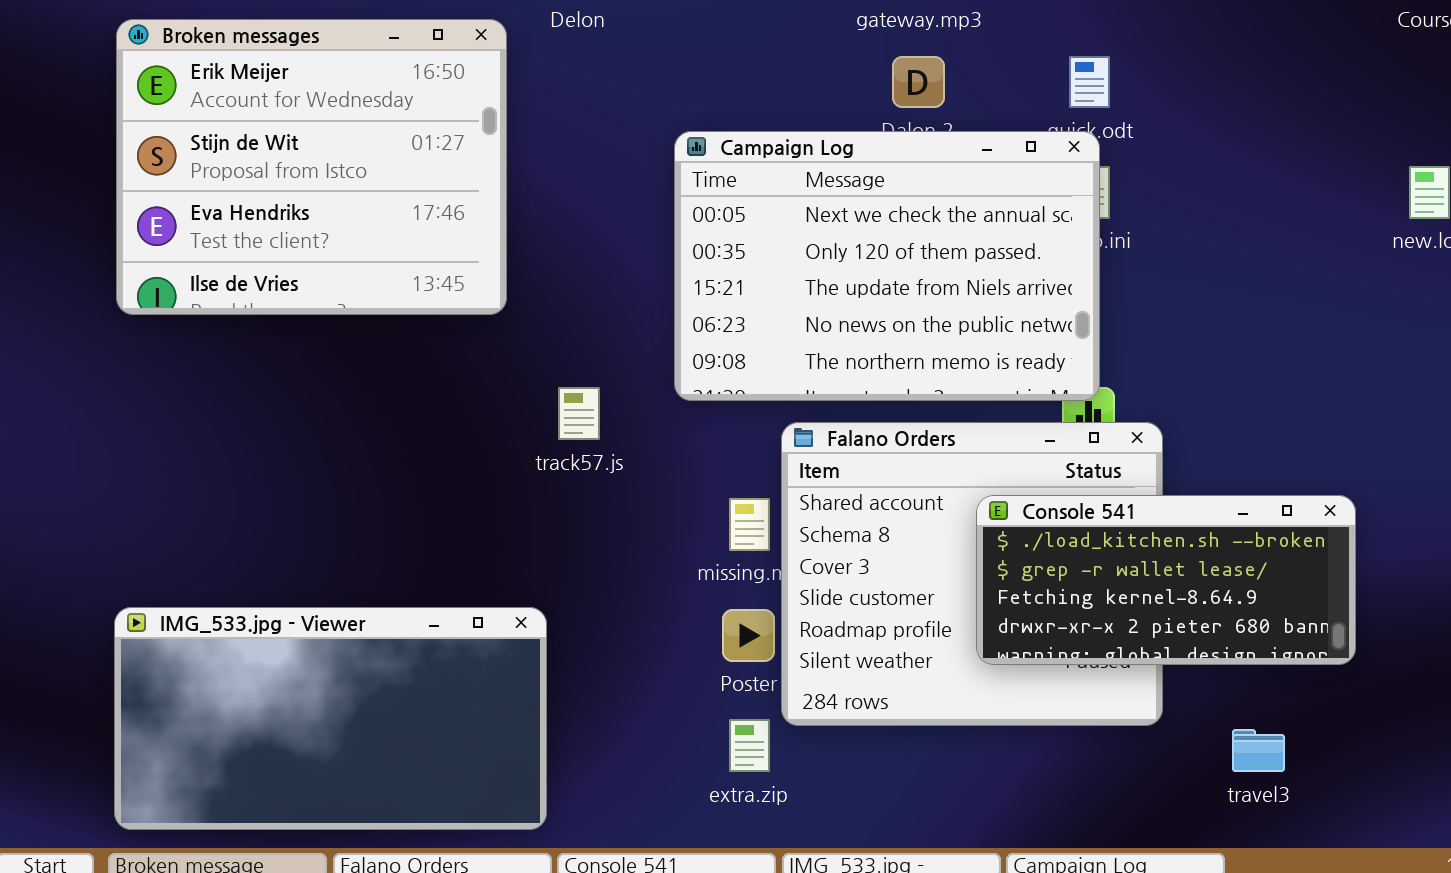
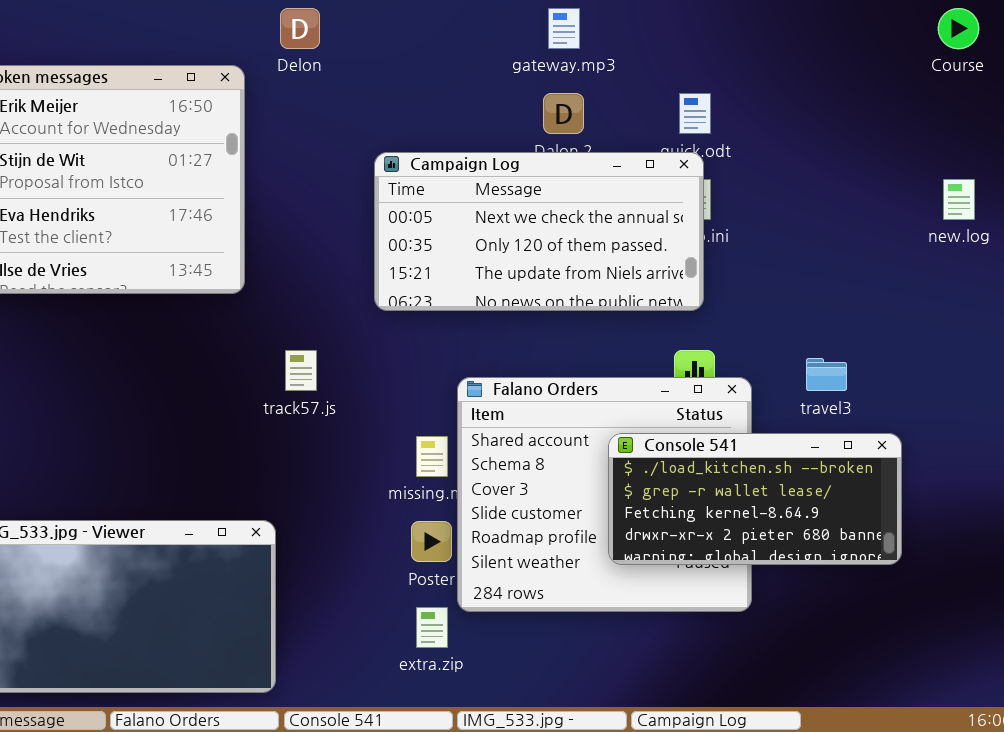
Campaign Log: [674,131,1100,401] -> [374,152,704,311], resized
travel3: [1232,729,1285,772] -> [806,358,847,391], moved

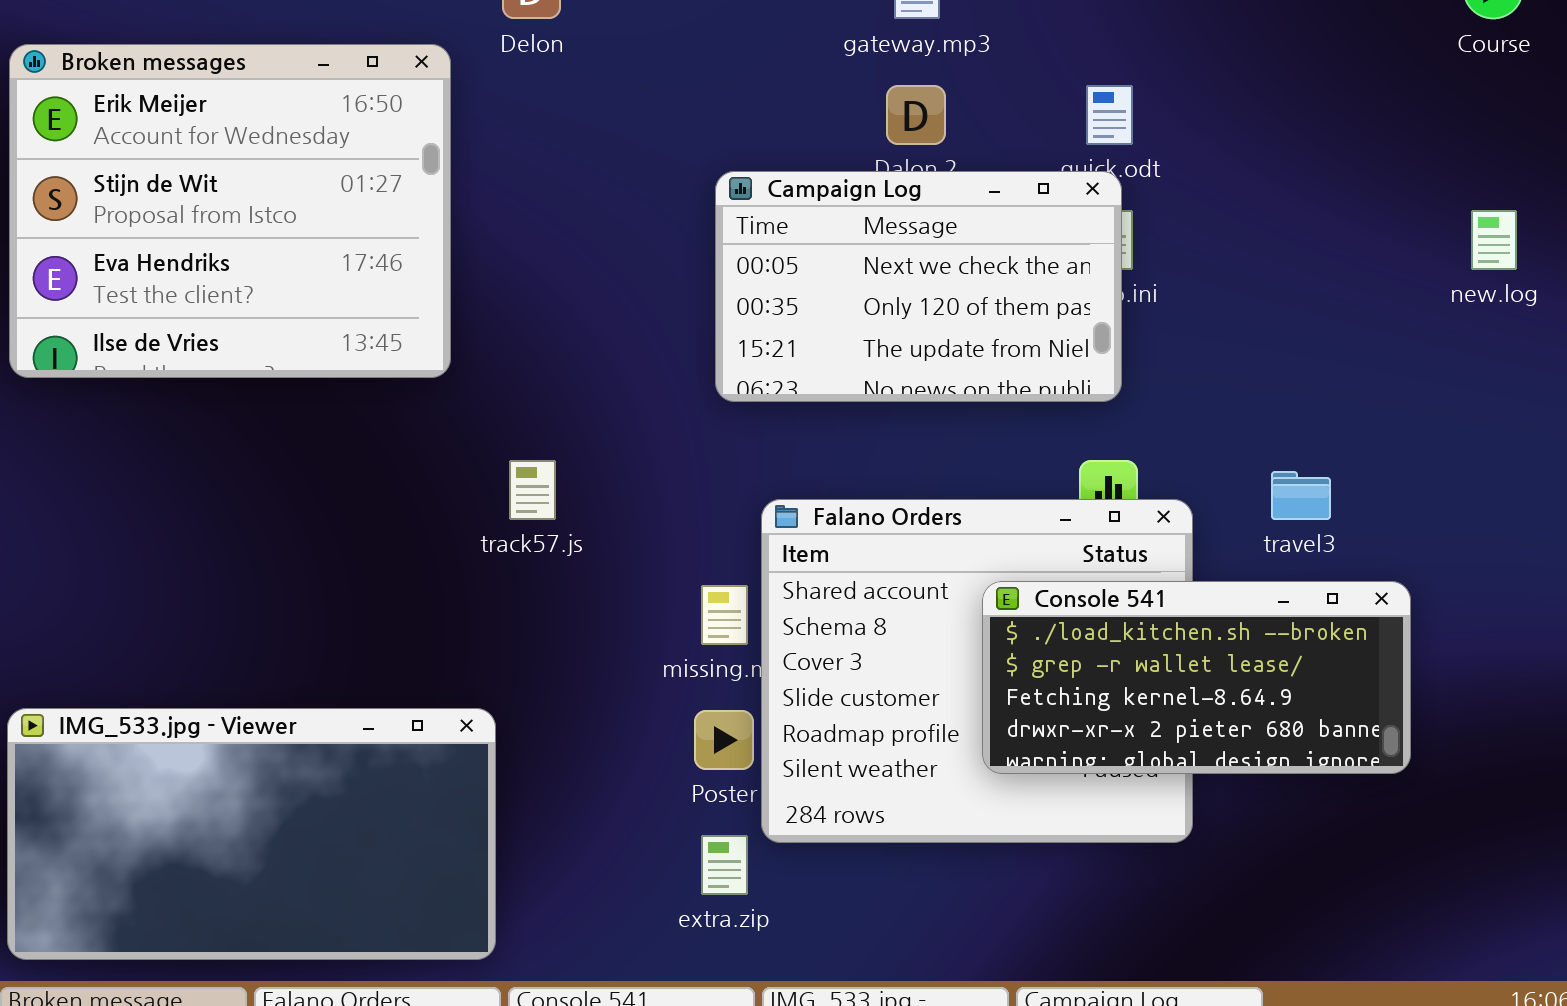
Campaign Log: [374,152,704,311] -> [715,171,1122,402], resized

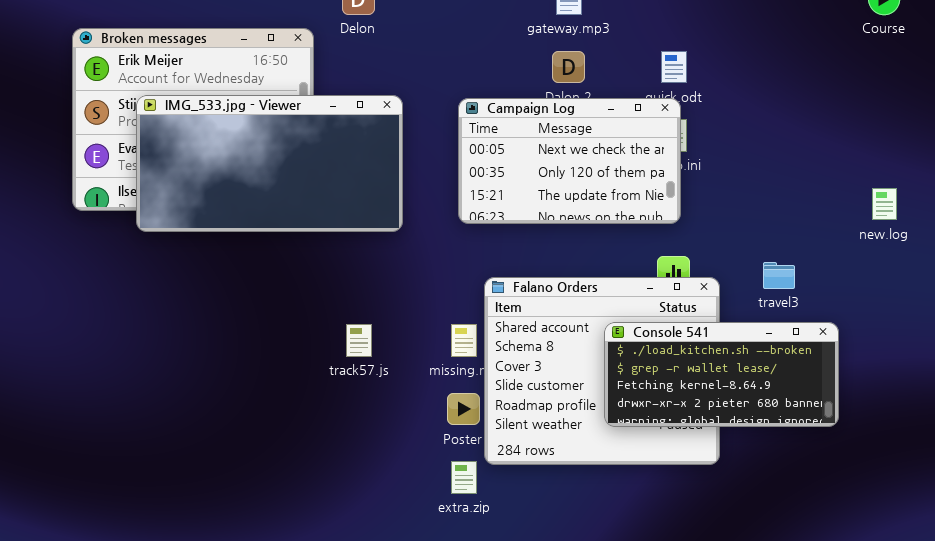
new.log: [1471,210,1517,270] -> [872,188,897,220], moved
track57.js: [509,460,556,520] -> [346,324,372,357], moved
IMG_533.jpg - Viewer: [7,708,496,960] -> [136,95,403,232], moved

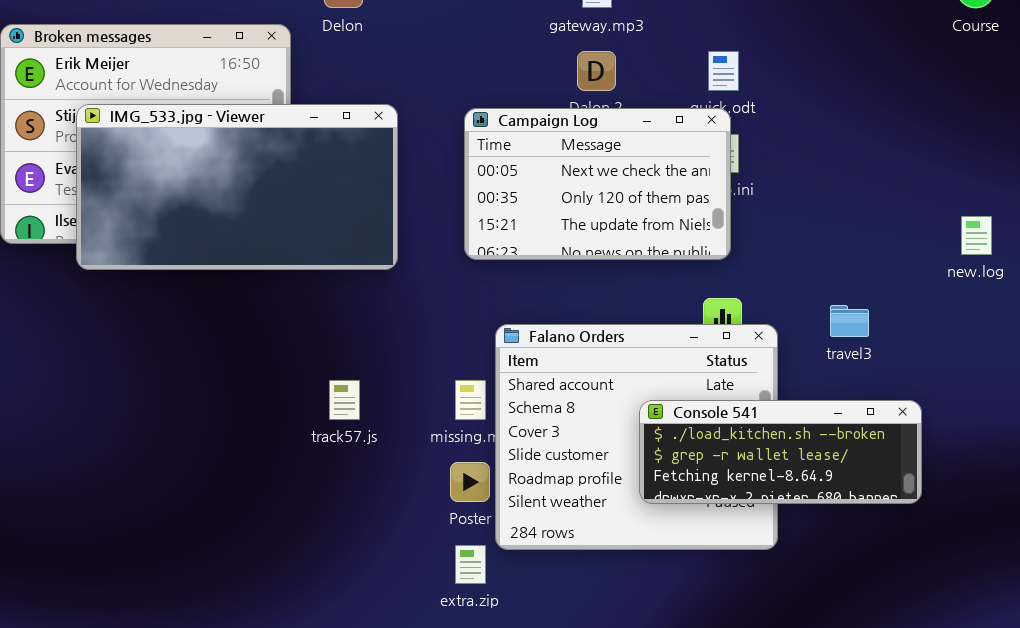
Console 541: [604,322,839,427] -> [639,400,922,504], resized

